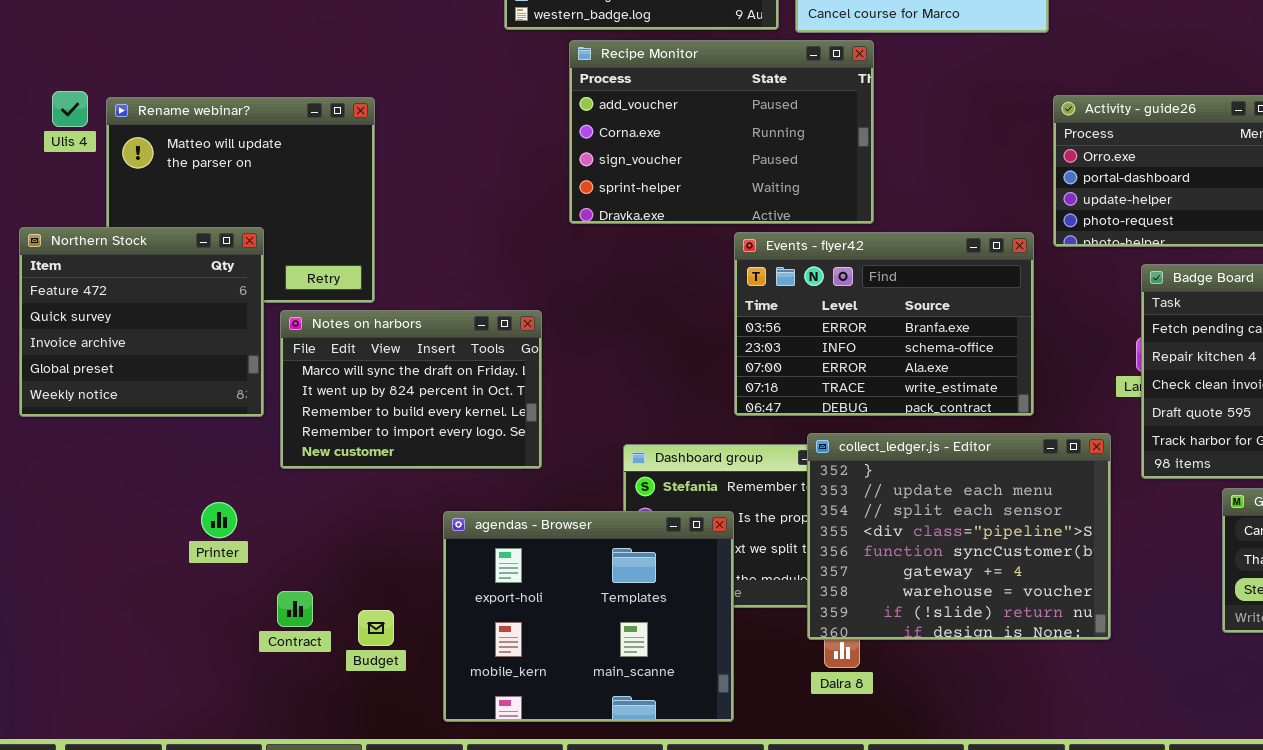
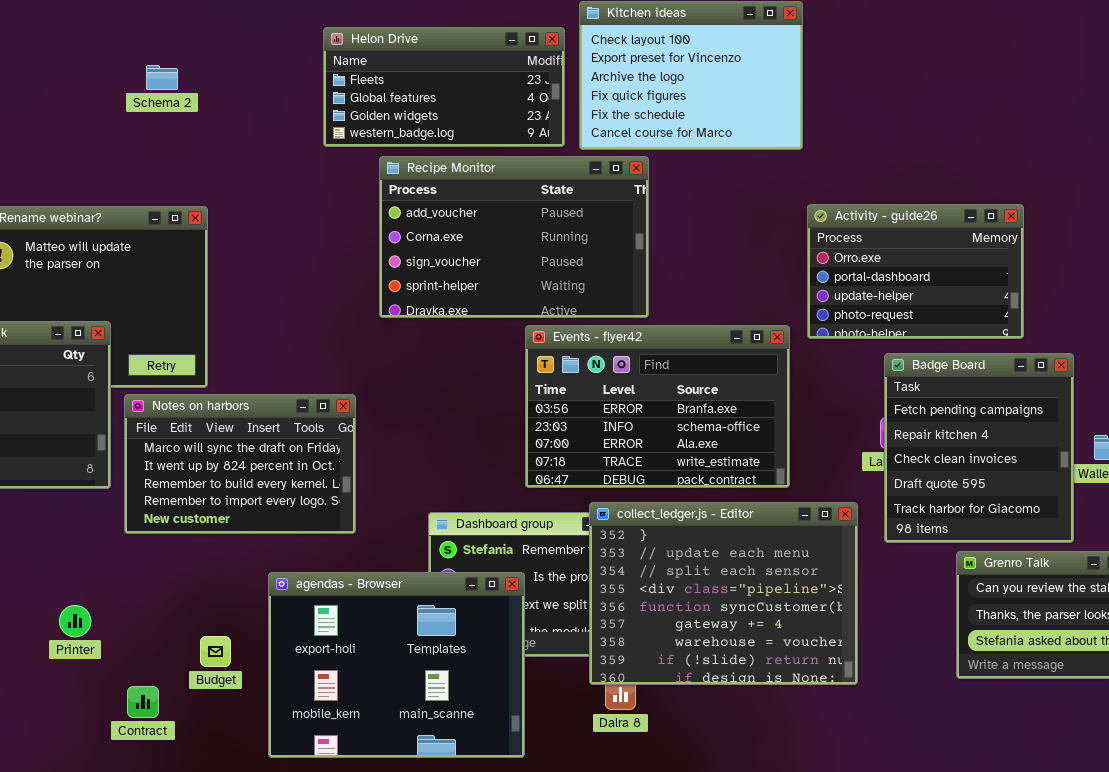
Printer: [201,502,237,538] -> [59,605,91,637], moved
Contract: [277,591,313,627] -> [127,686,159,718], moved
Budget: [358,610,394,646] -> [200,636,231,667], moved

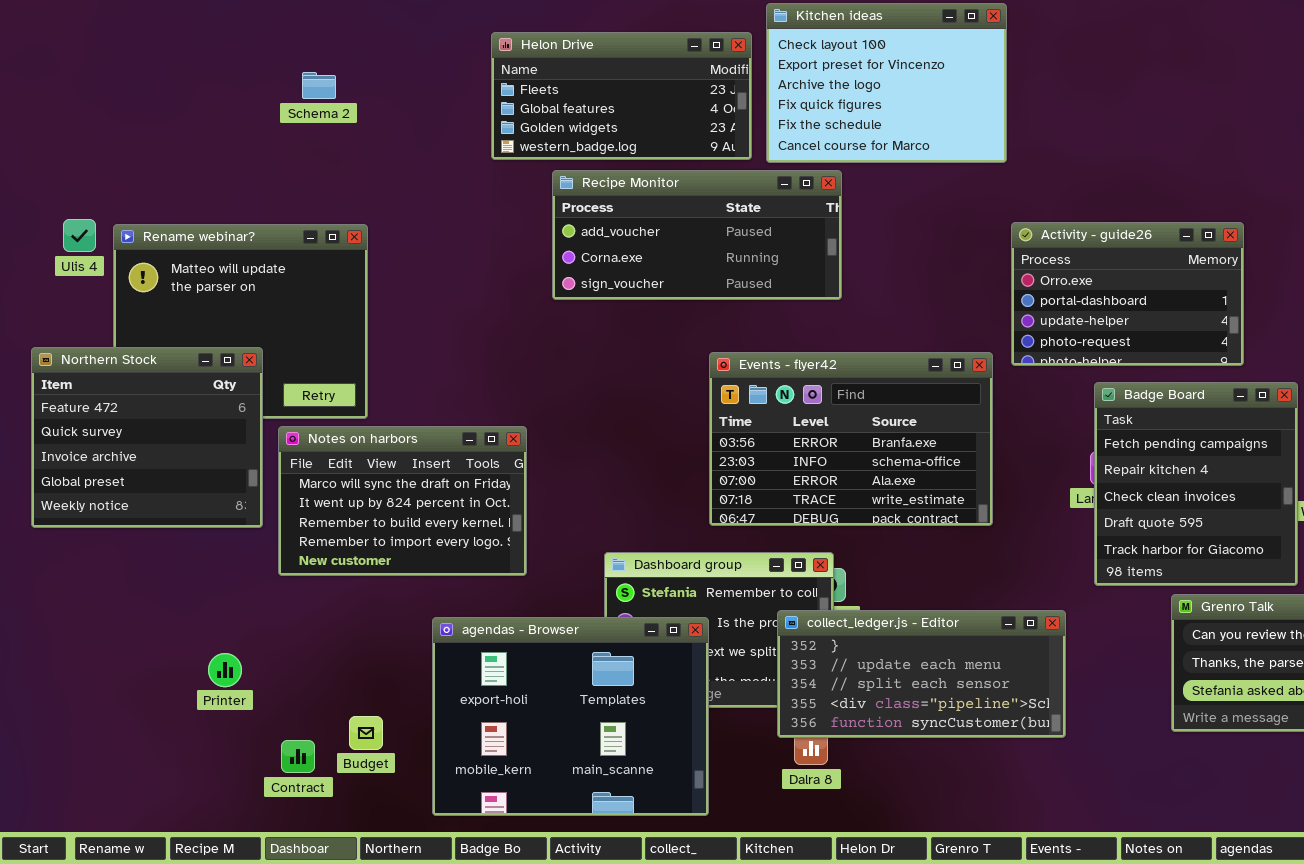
Recipe Monitor: [379,156,649,318] -> [552,170,842,300], resized
collect_ledger.js - Editor: [589,502,858,685] -> [777,610,1066,738], resized
Budget: [200,636,231,667] -> [349,716,383,750], moved

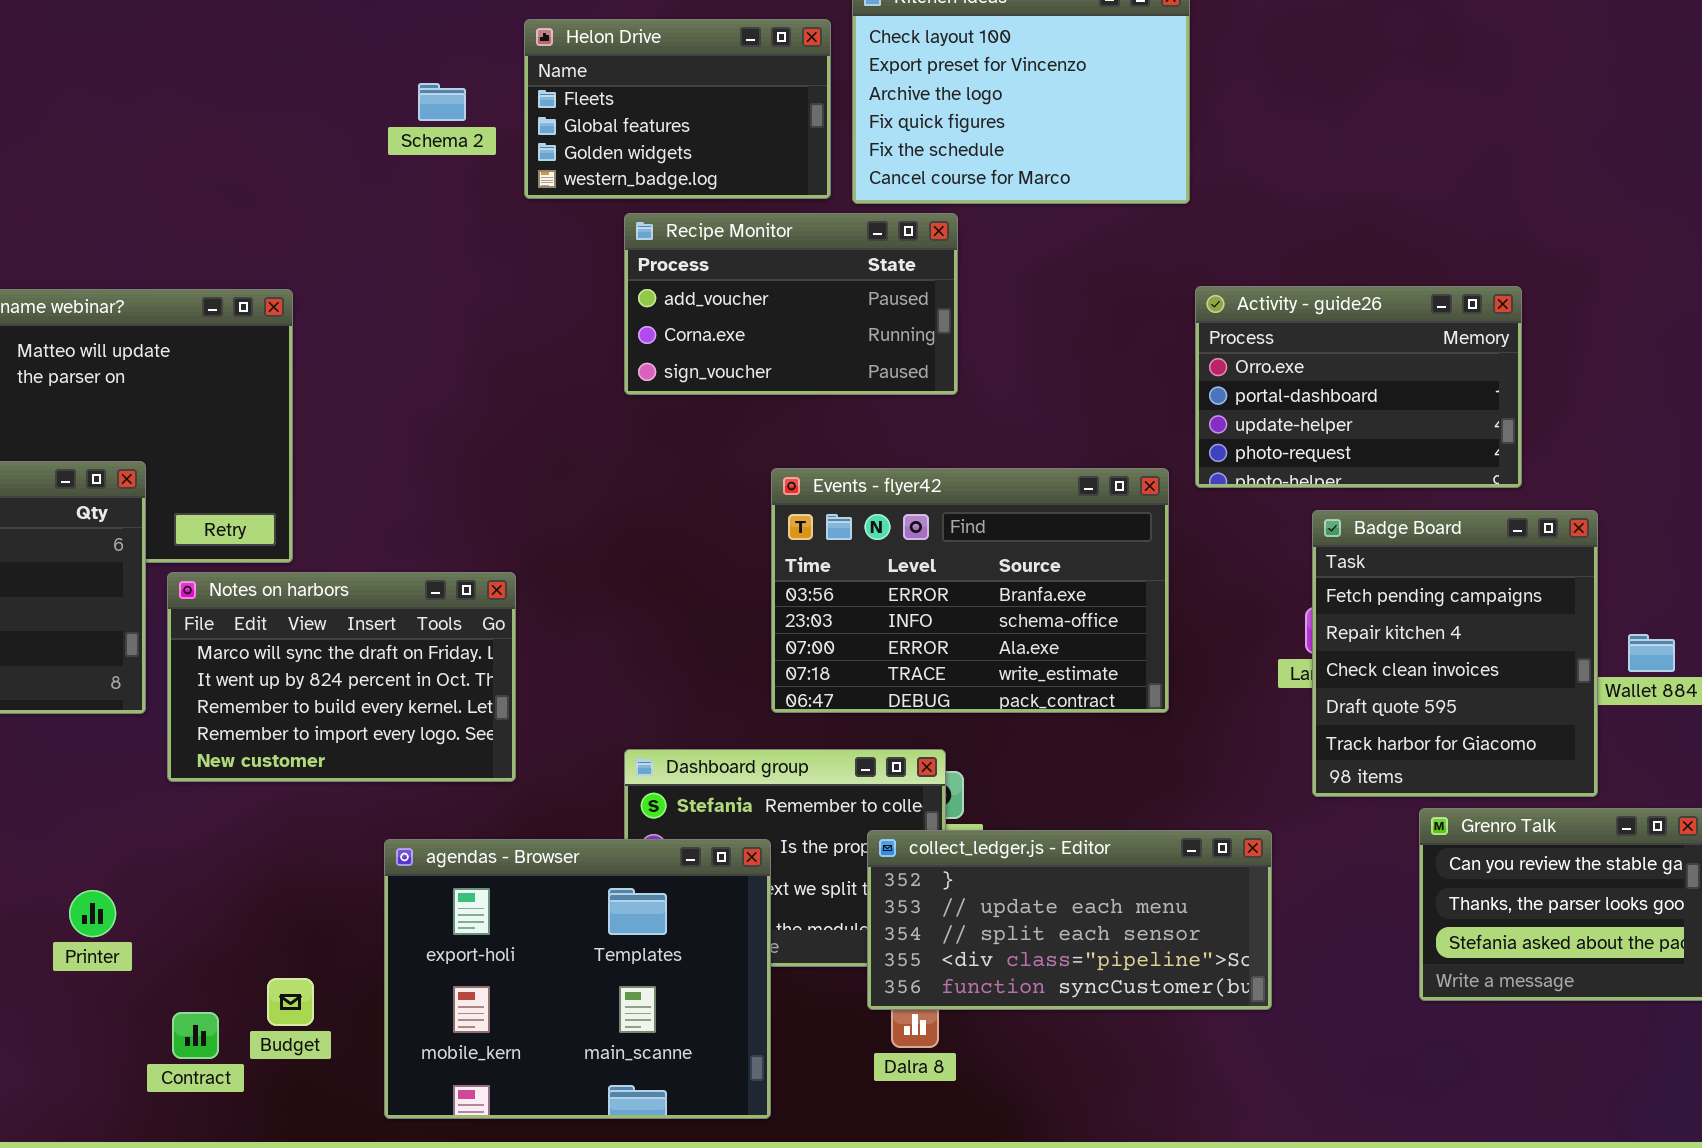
Helon Drive: [491,32,752,160] -> [524,19,831,199], resized
Schema 2: [302,72,336,99] -> [418,83,466,121], moved
Recipe Monitor: [552,170,842,300] -> [624,213,958,395], resized

